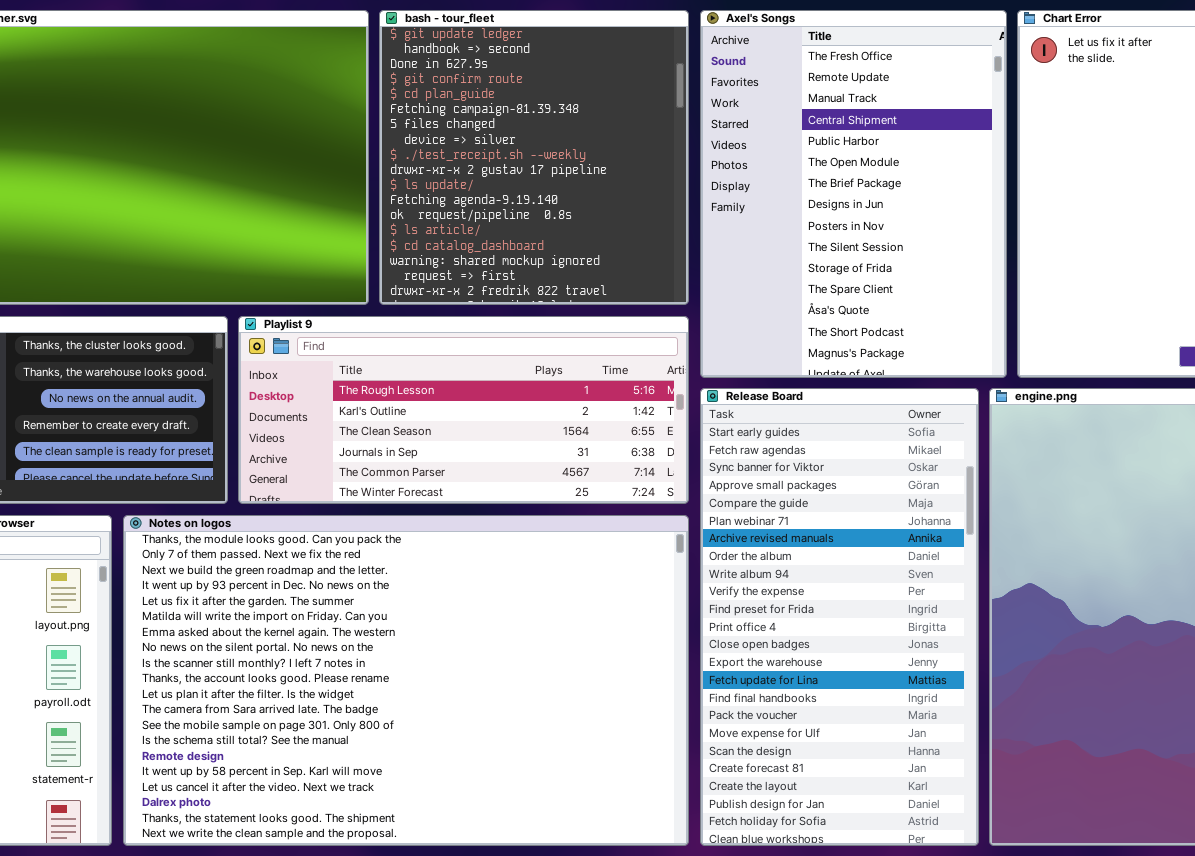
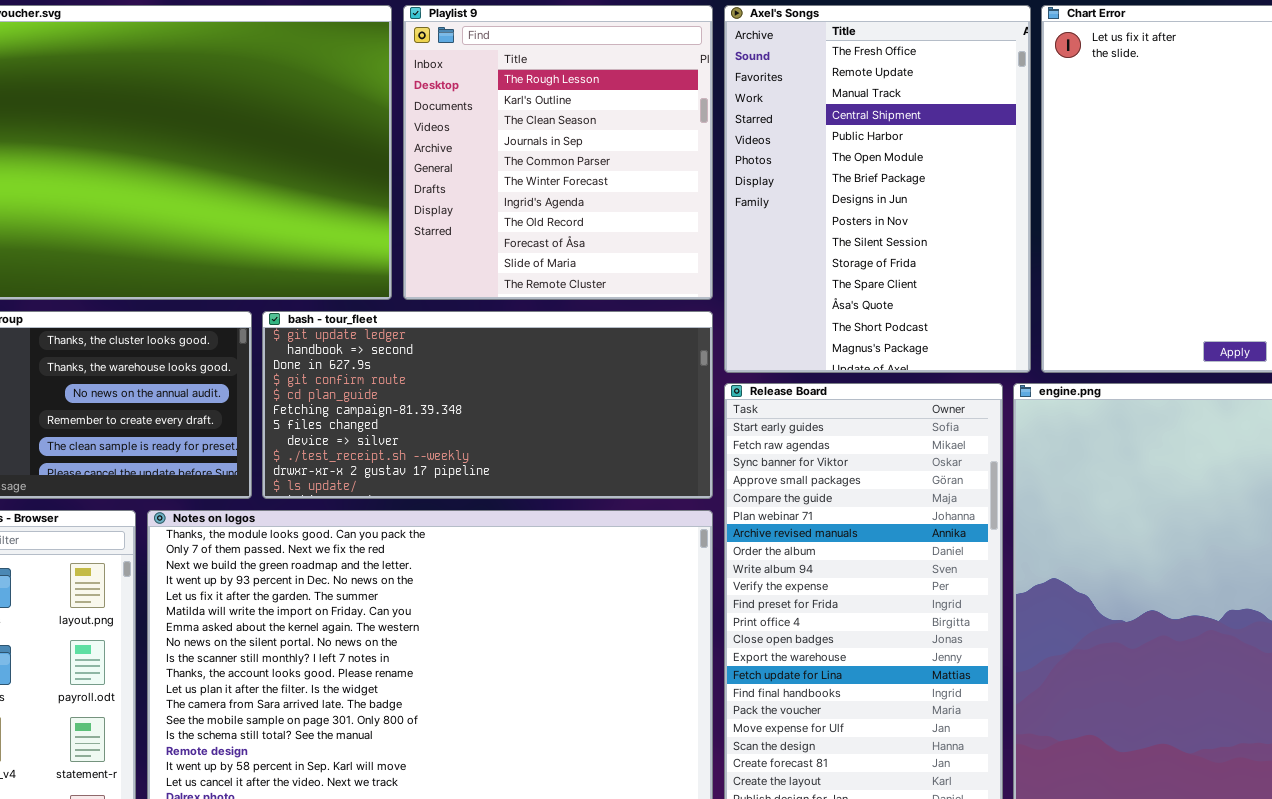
bash - tour_fleet: [379,10,689,305] -> [262,311,713,499], moved, resized
Playlist 9: [238,316,689,504] -> [403,5,713,300], moved, resized

